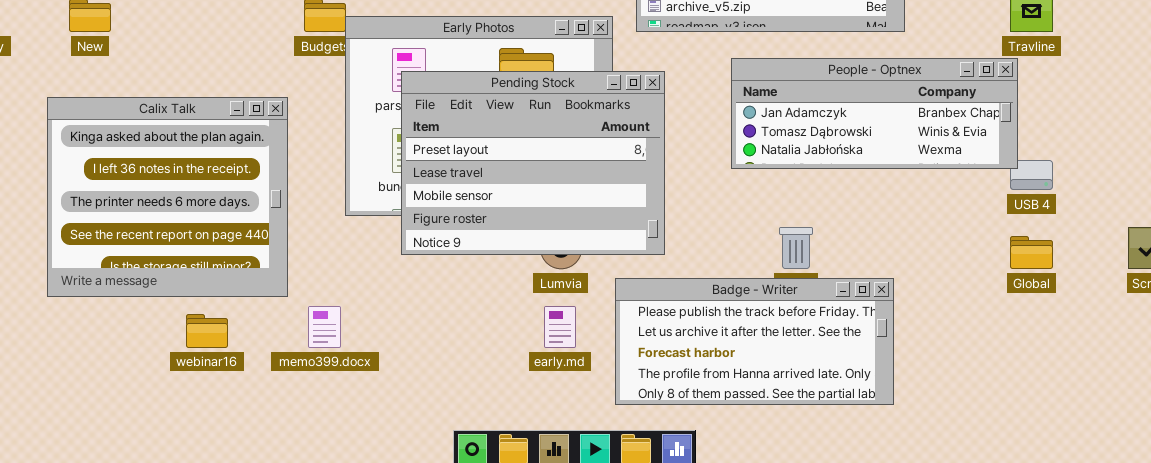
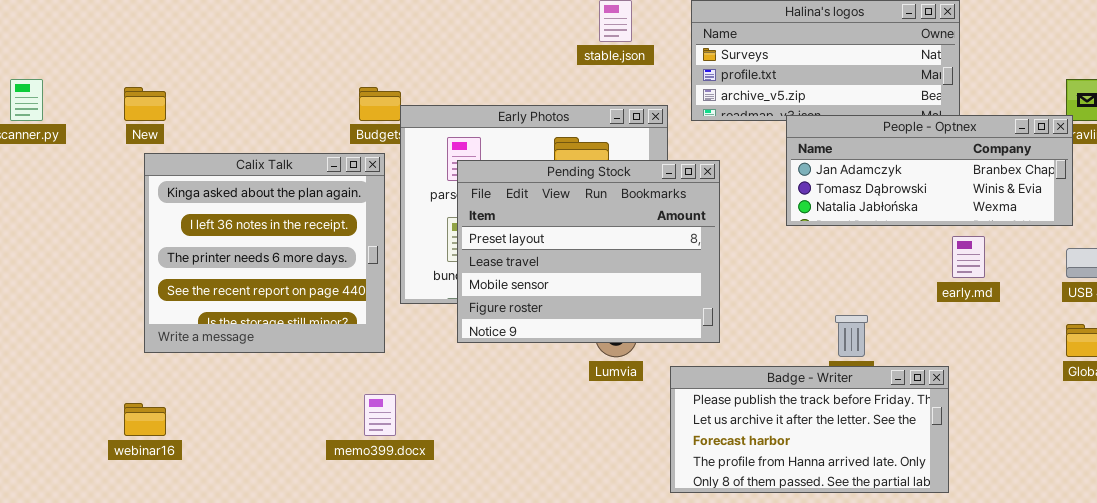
People - Optnex: [731,58,1018,169] -> [786,115,1073,226], moved
Calix Talk: [47,97,288,297] -> [144,153,385,353], moved
early.md: [544,306,576,348] -> [952,236,985,278], moved
webinar16: [186,314,228,348] -> [124,403,166,436], moved

